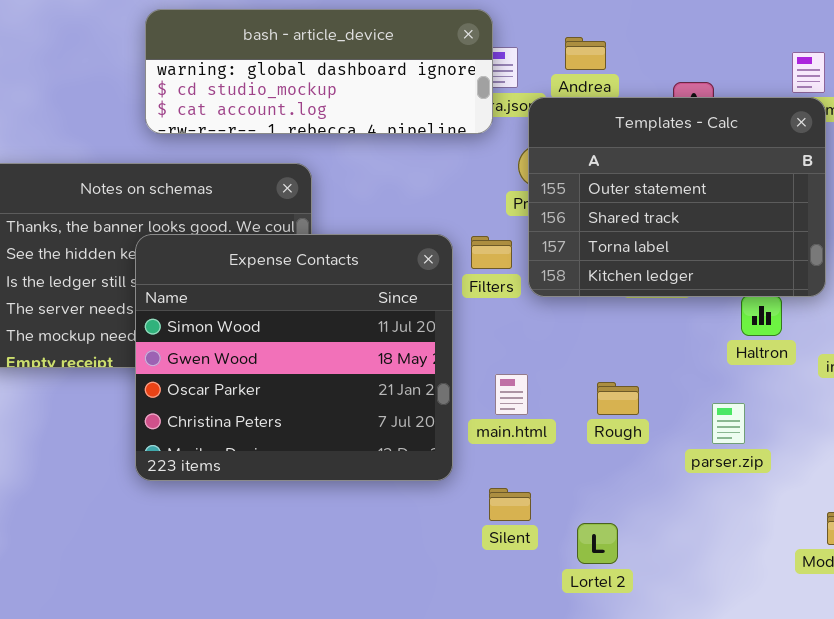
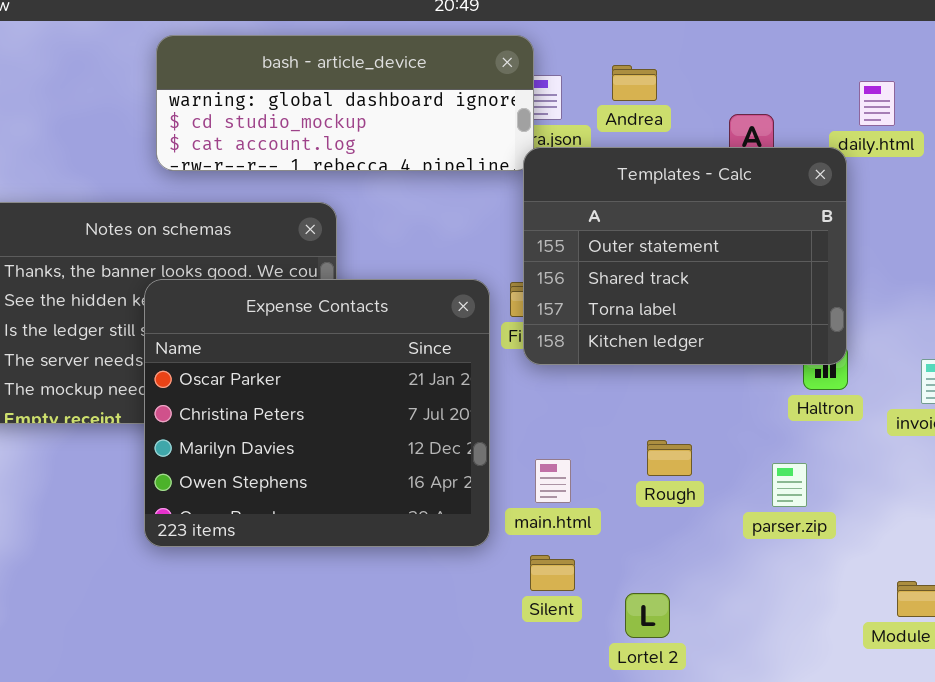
Templates - Calc: [528,97,826,297] -> [523,147,847,365], moved
Expense Contacts: [135,234,453,481] -> [144,279,490,547], scrolled down 2 rows
main.html: [495,374,528,415] -> [535,459,571,503], moved

